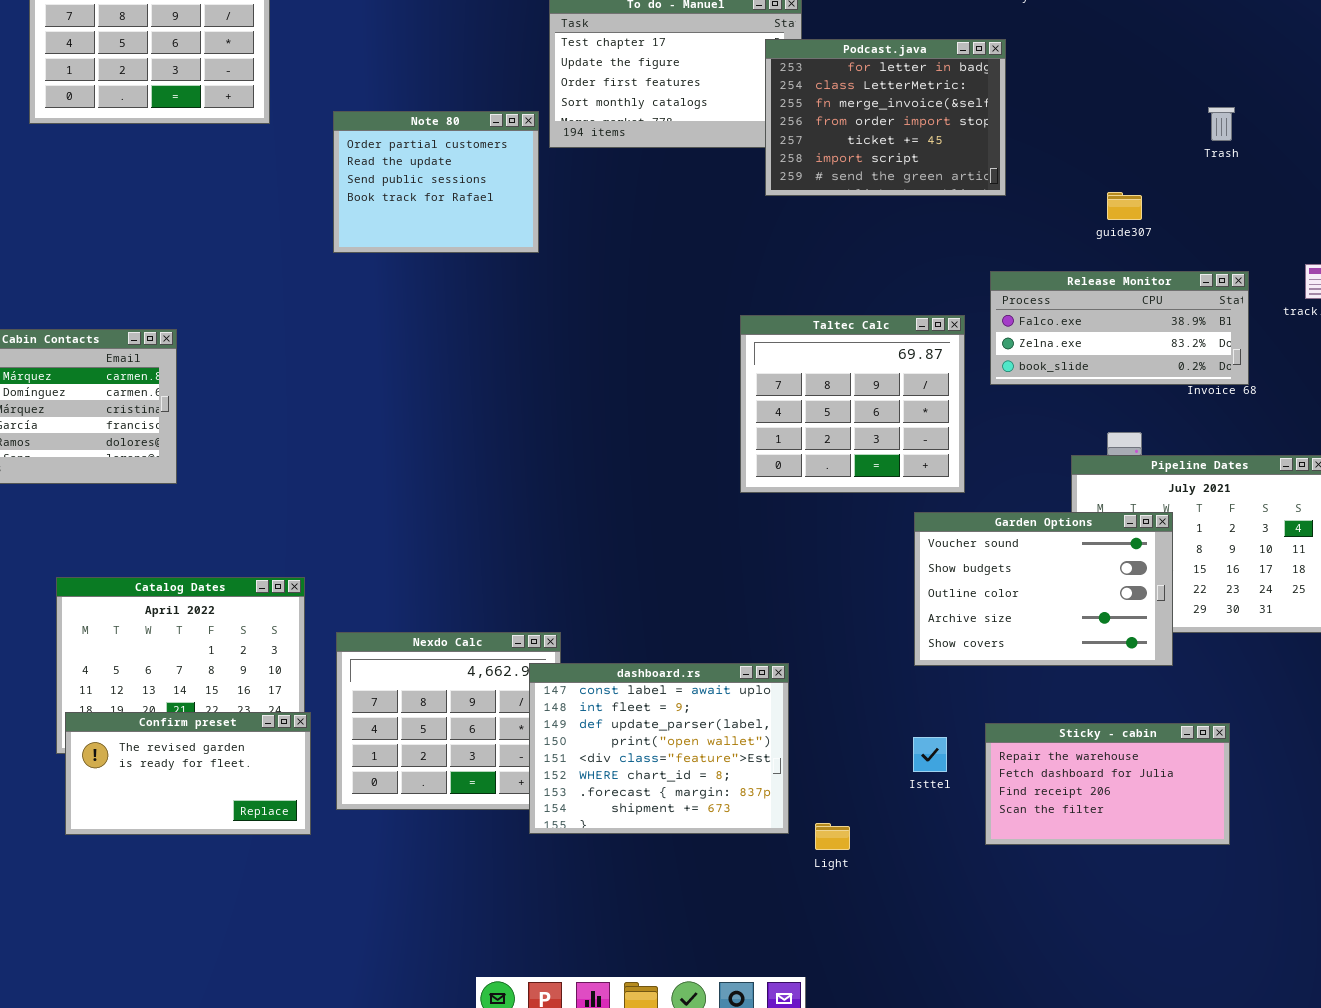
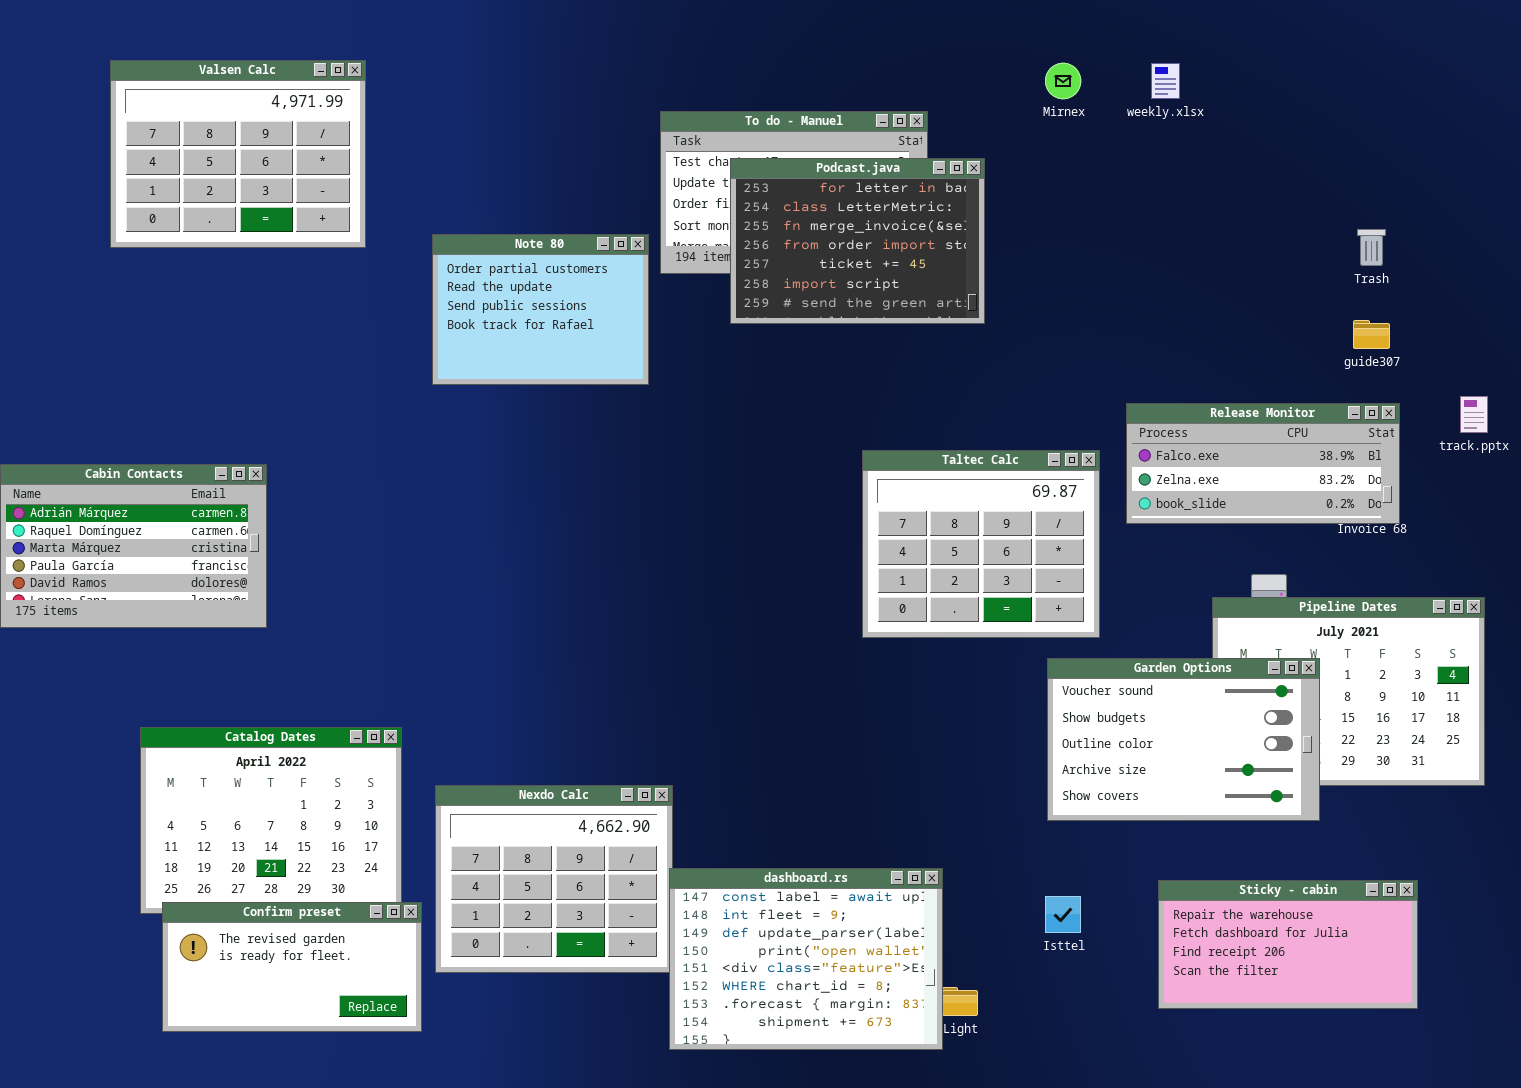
Podcast.java: [765,39,1006,196] -> [730,158,985,324], moved
guide307: [1107,192,1142,220] -> [1353,320,1390,349], moved
dashboard.rs: [529,663,789,834] -> [669,868,943,1050], moved
Confirm preset: [65,712,311,835] -> [162,902,422,1032], moved
Sticky - cabin: [985,723,1230,845] -> [1158,880,1418,1009], moved

